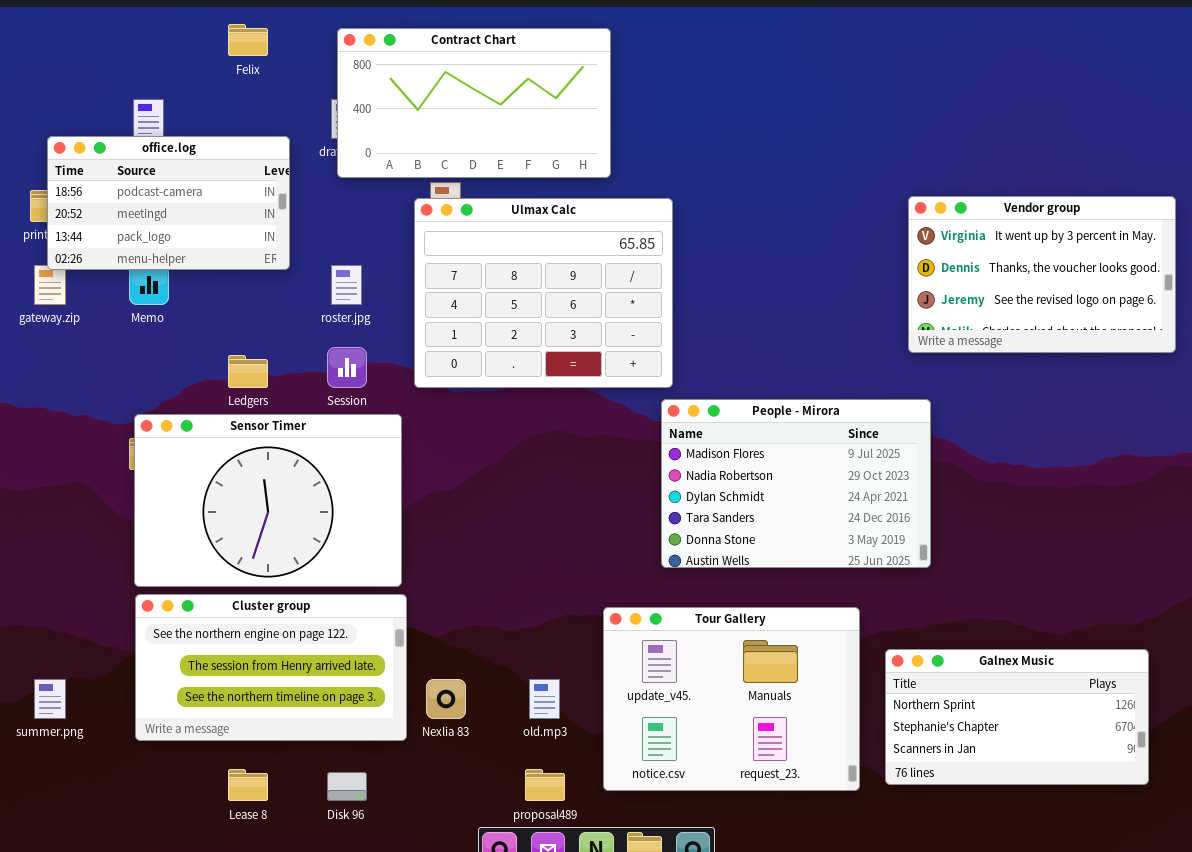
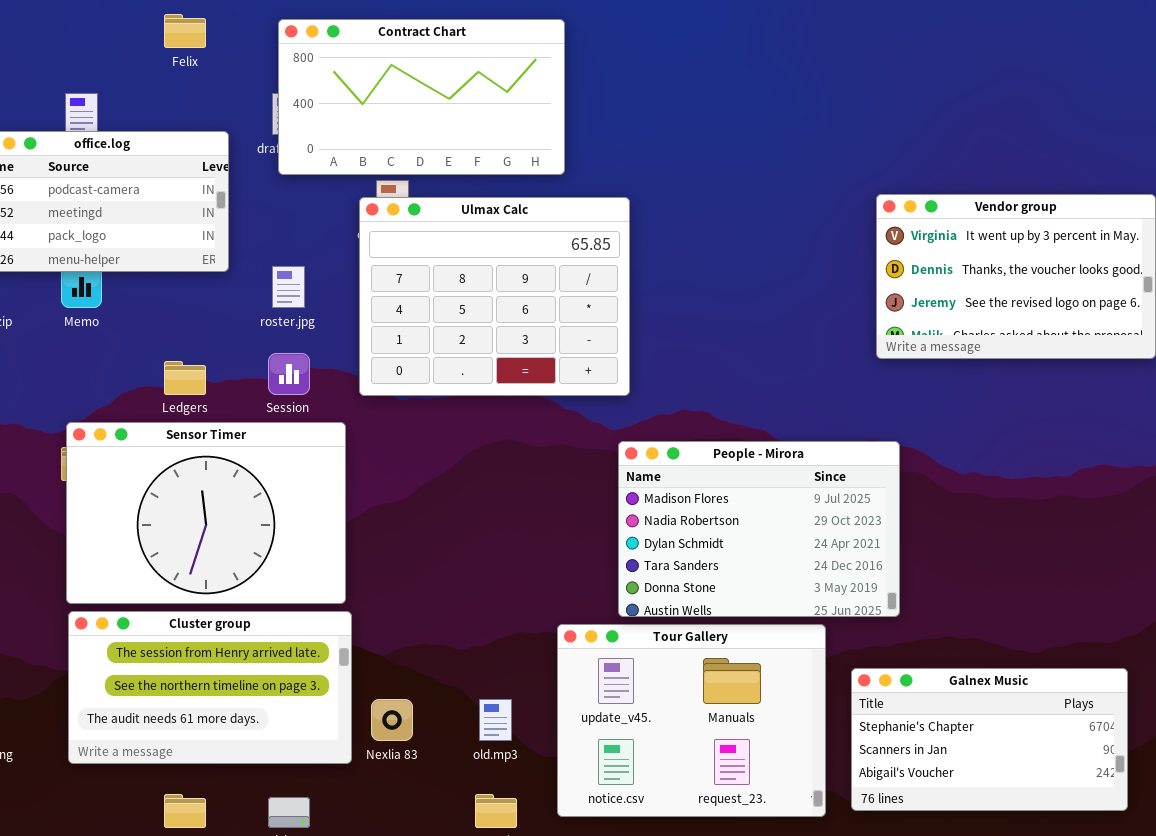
People - Mirora: [661,399,931,568] -> [618,441,900,617], moved
Cluster group: [135,594,407,741] -> [68,611,352,764], scrolled down 1 row
Galnex Music: [885,649,1149,785] -> [851,668,1128,811], scrolled down 1 row

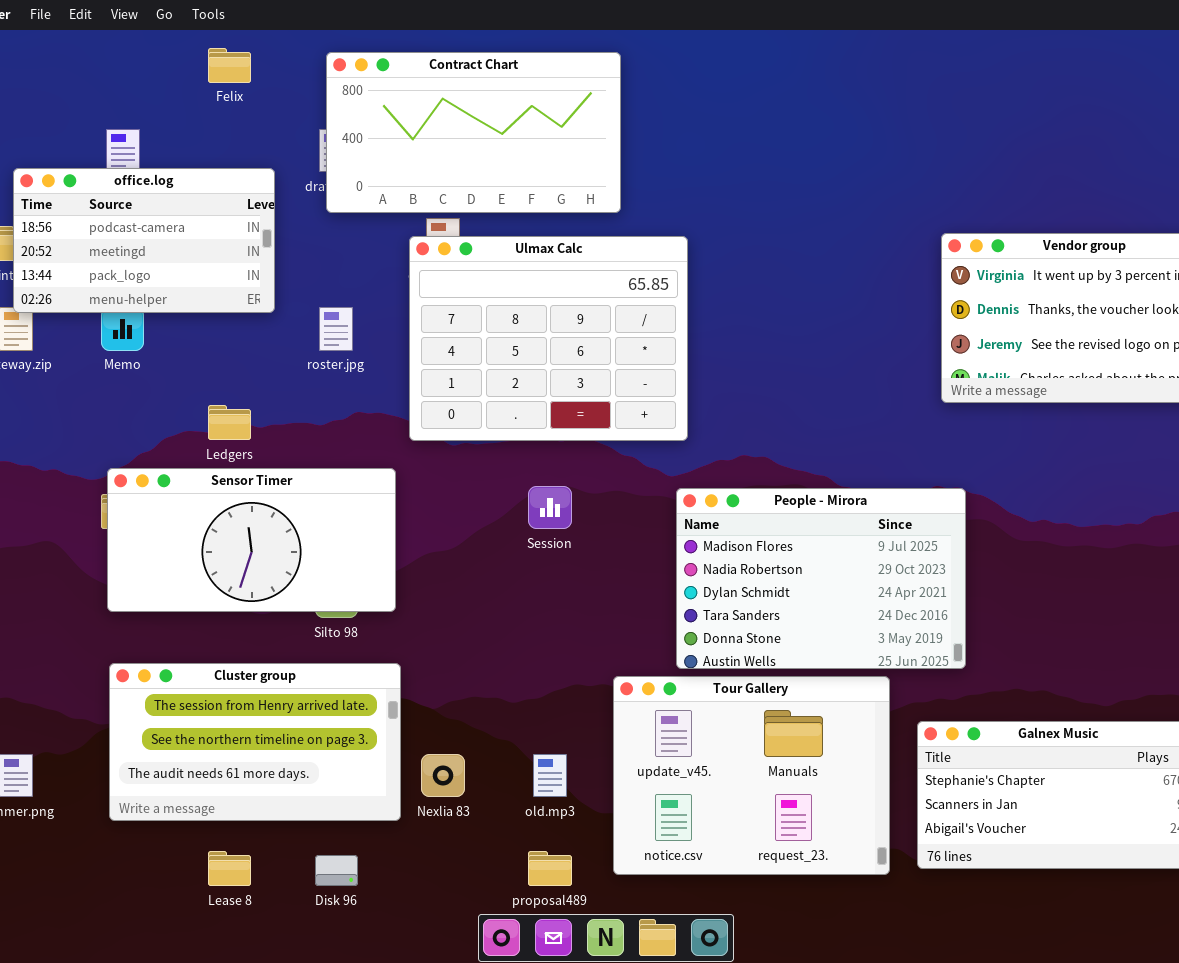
Session: [268,353,310,395] -> [528,486,572,529], moved
Sensor Timer: [66,422,346,604] -> [107,468,396,612], resized

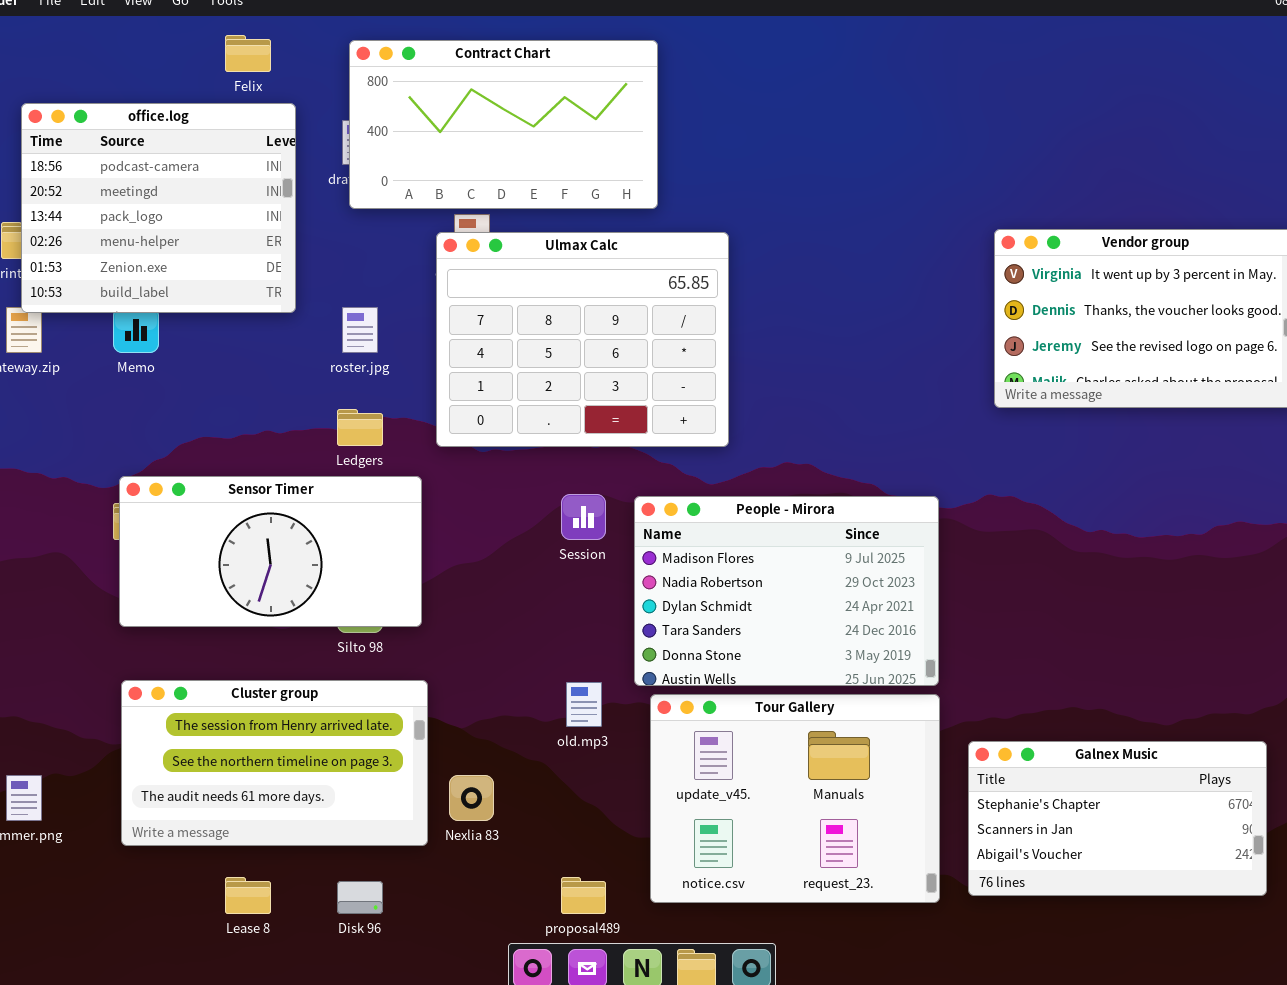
office.log: [13,168,275,313] -> [21,103,296,313], resized
Ledgers: [208,405,251,440] -> [337,409,383,446], moved
People - Mirora: [676,488,966,669] -> [634,496,939,686], moved
old.mp3: [533,754,567,797] -> [566,682,602,727], moved

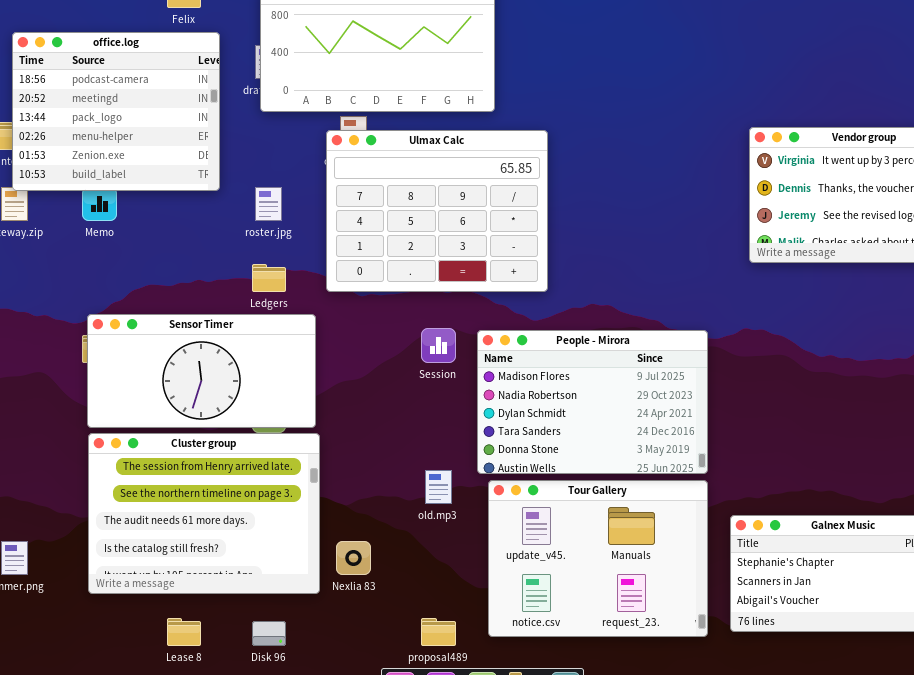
Cluster group: [121,680,428,846] -> [88,433,320,594], resized

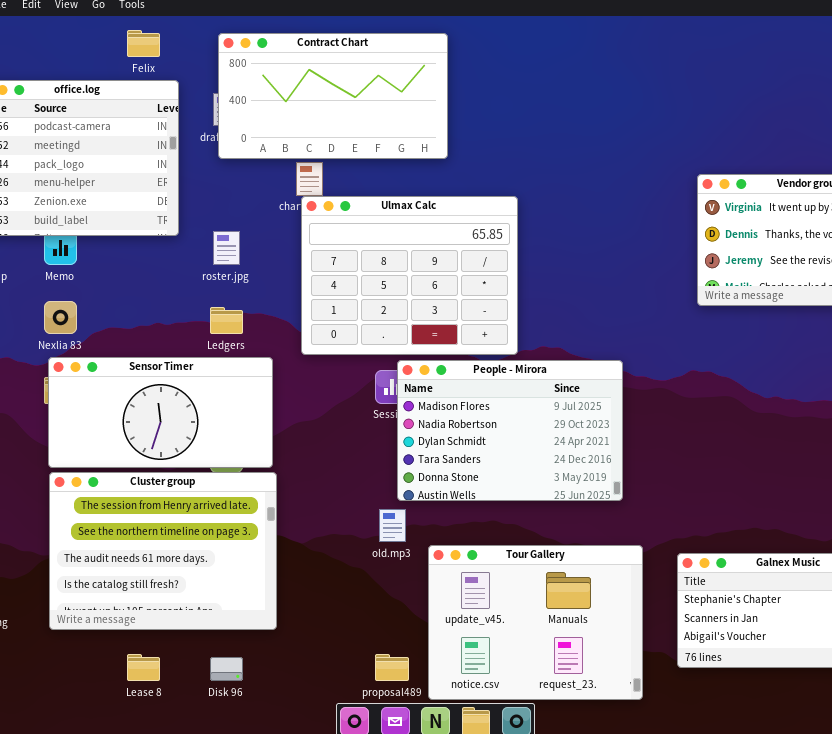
Ulmax Calc: [326,130,548,292] -> [301,196,518,355], moved
People - Mirora: [477,330,708,474] -> [397,360,623,501], moved
Tour Gallery: [488,480,708,637] -> [428,545,643,700], moved
Nexlia 83: [336,541,371,575] -> [44,301,77,334], moved

